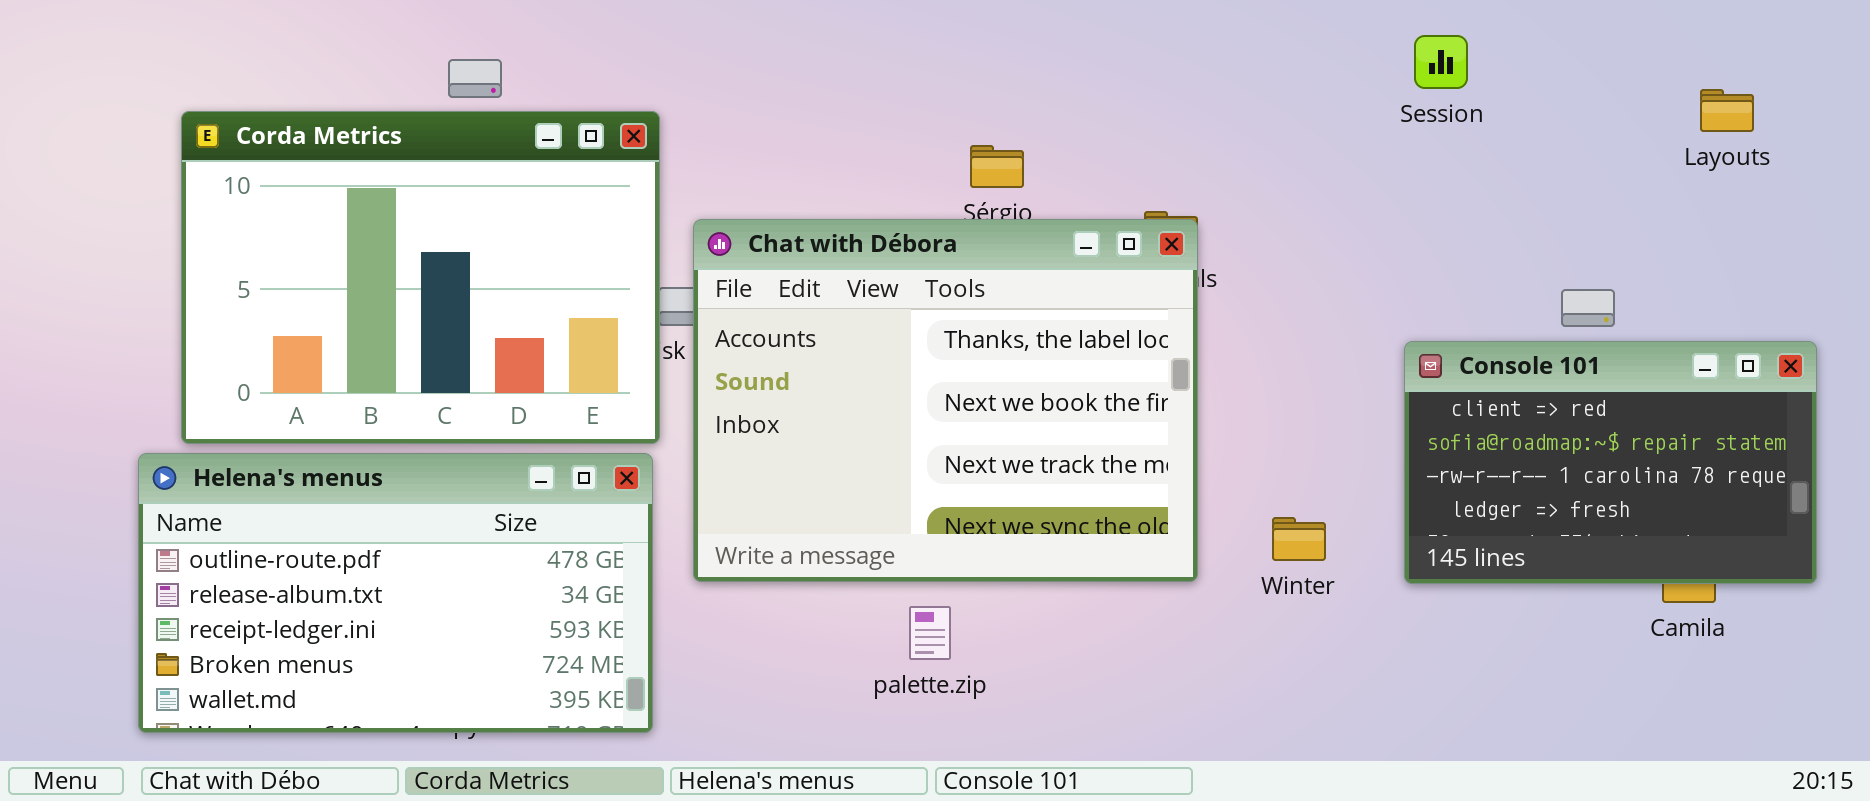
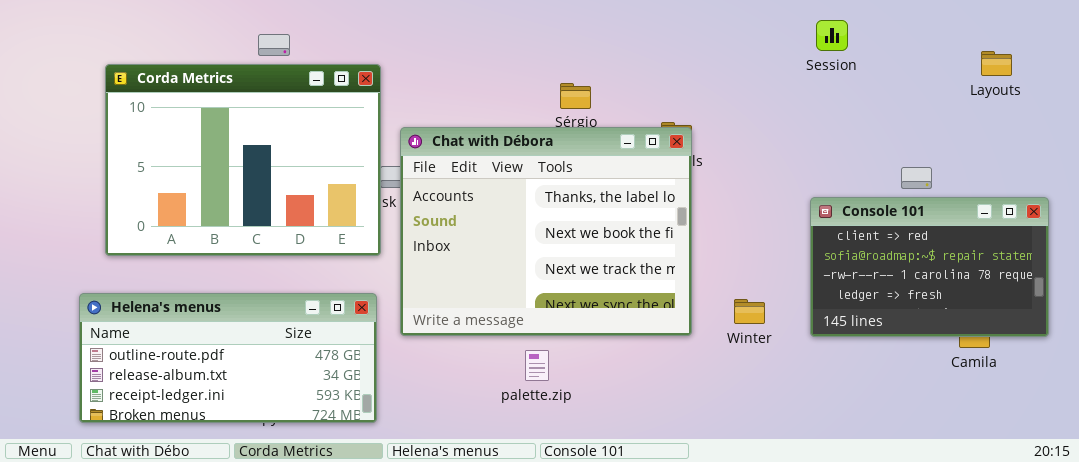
Helena's menus: [138,453,653,733] -> [79,293,377,423], resized

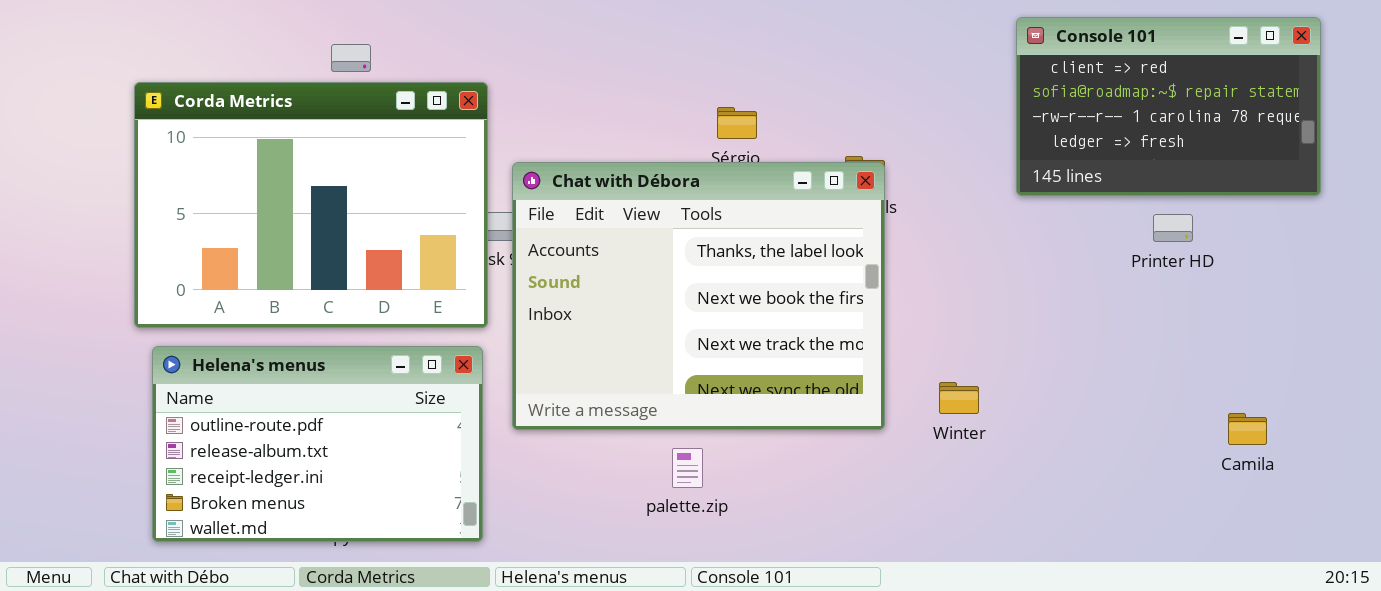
Console 101: [810,197,1049,337] -> [1016,17,1321,196], moved
Helena's menus: [79,293,377,423] -> [152,346,483,542], resized

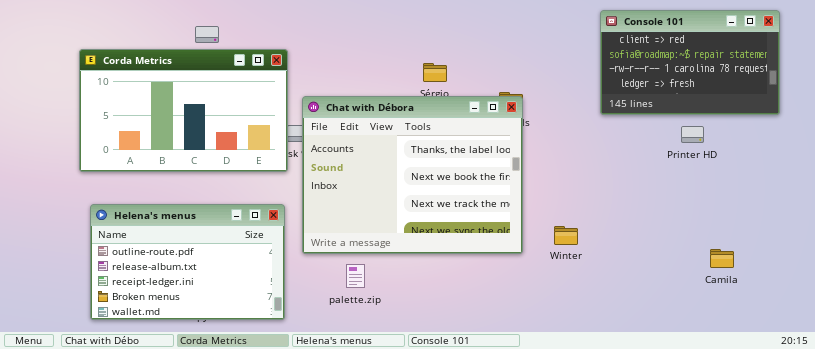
Corda Metrics: [134,82,488,328] -> [79,49,288,172], resized
Camila: [1228,413,1267,445] -> [710,249,734,268], moved
palette.zip: [672,448,703,488] -> [346,264,365,288], moved

